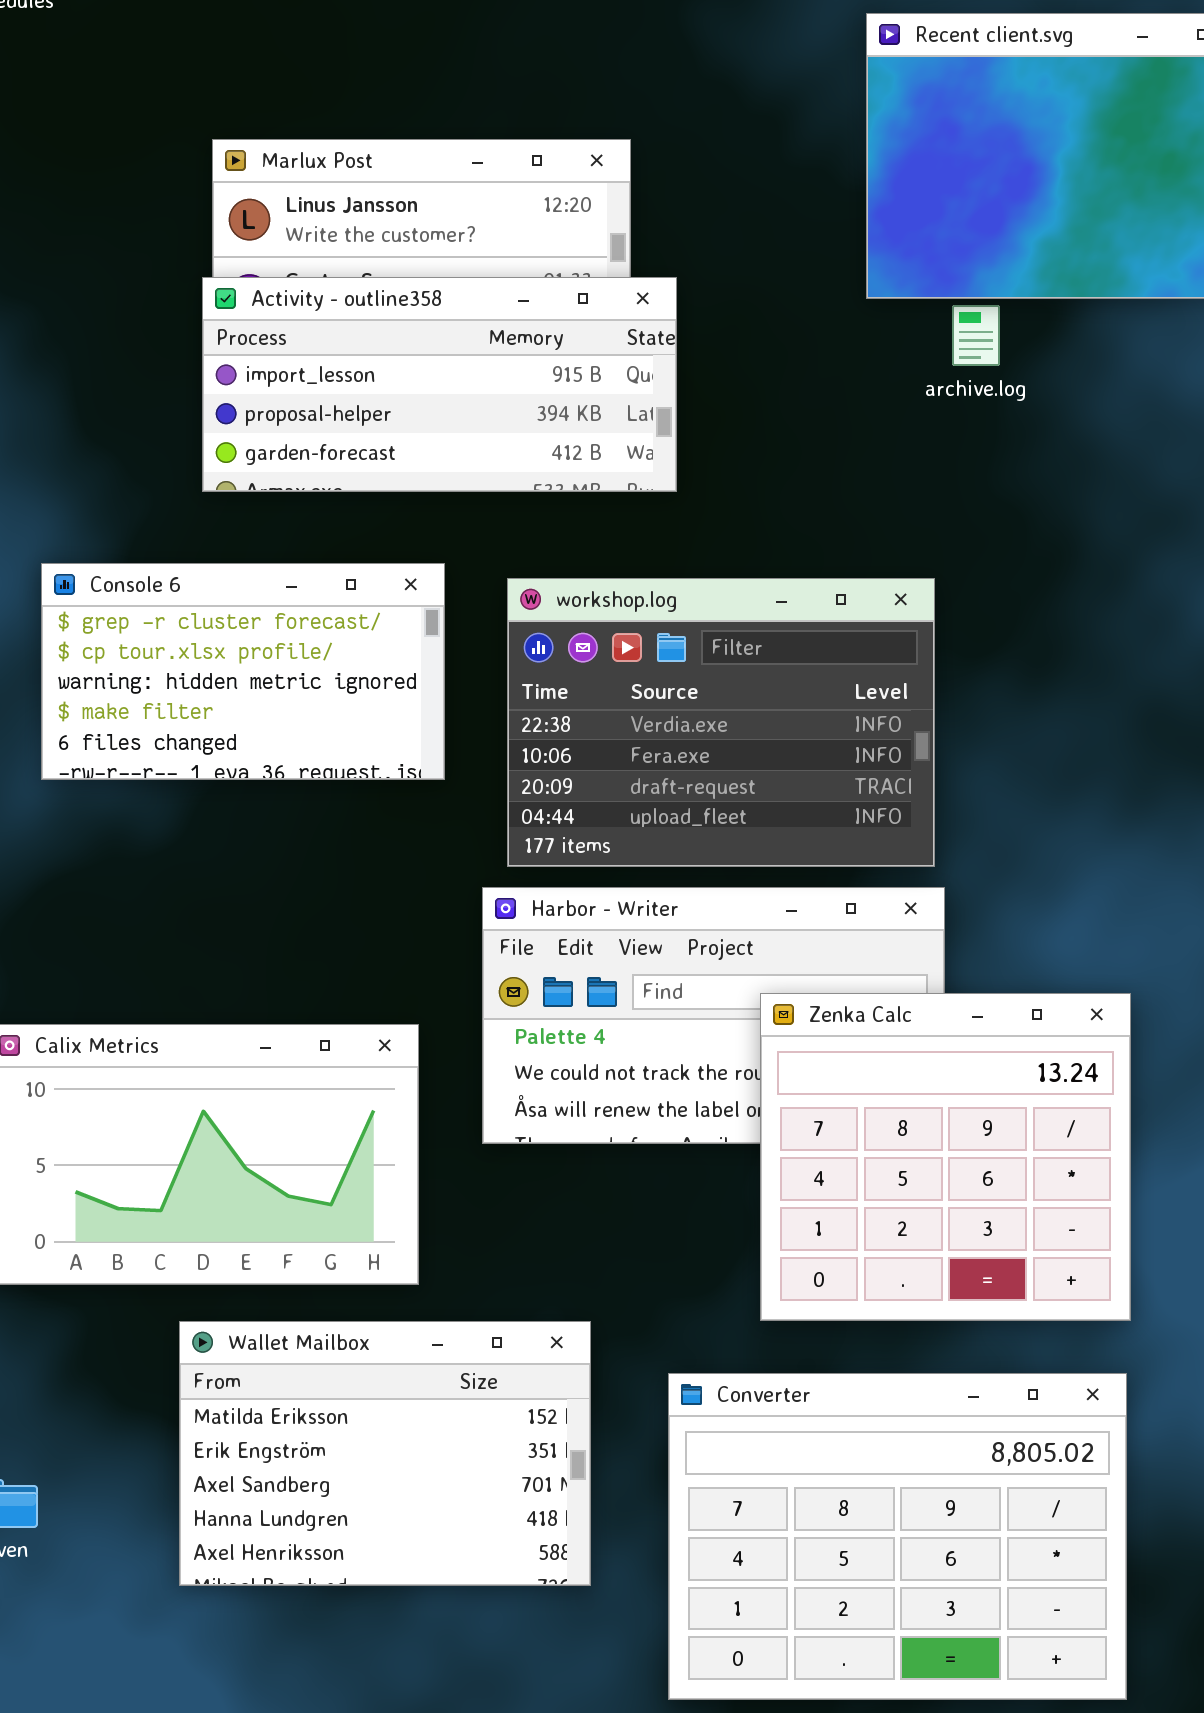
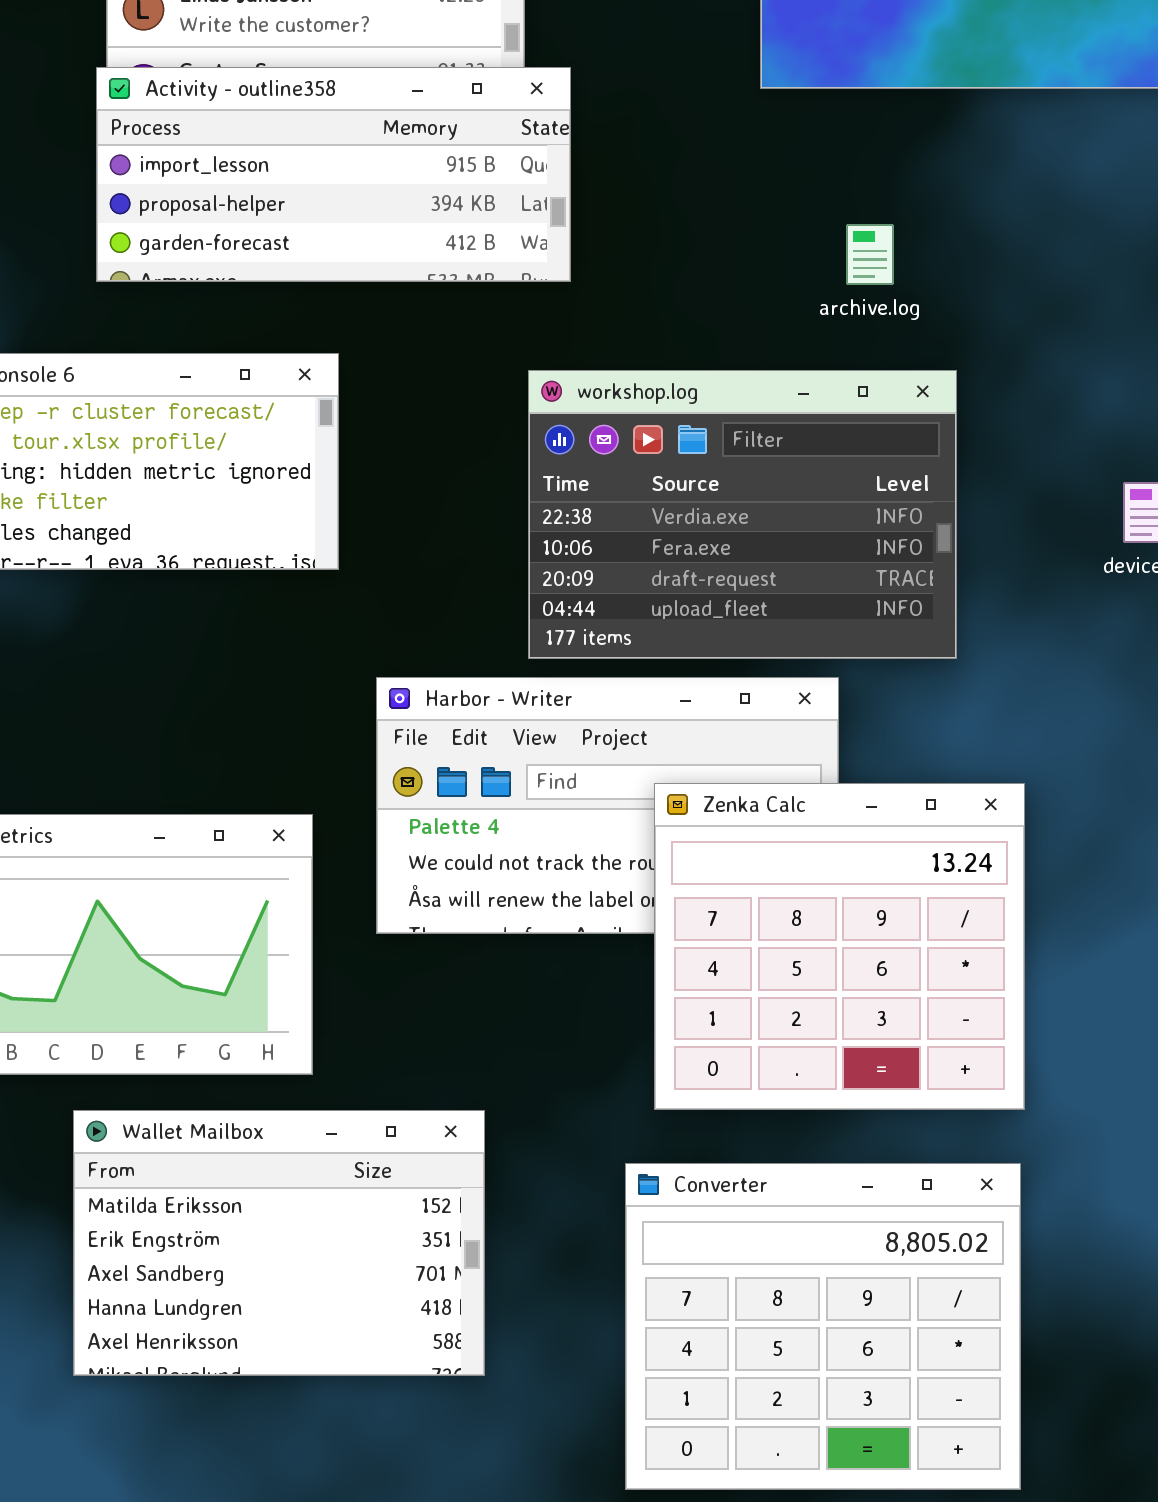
archive.log: [952,305,1000,366] -> [846,224,894,285], moved
workshop.log: [507,578,935,867] -> [528,370,957,659], moved
Converter: [668,1373,1127,1700] -> [625,1163,1021,1490], resized

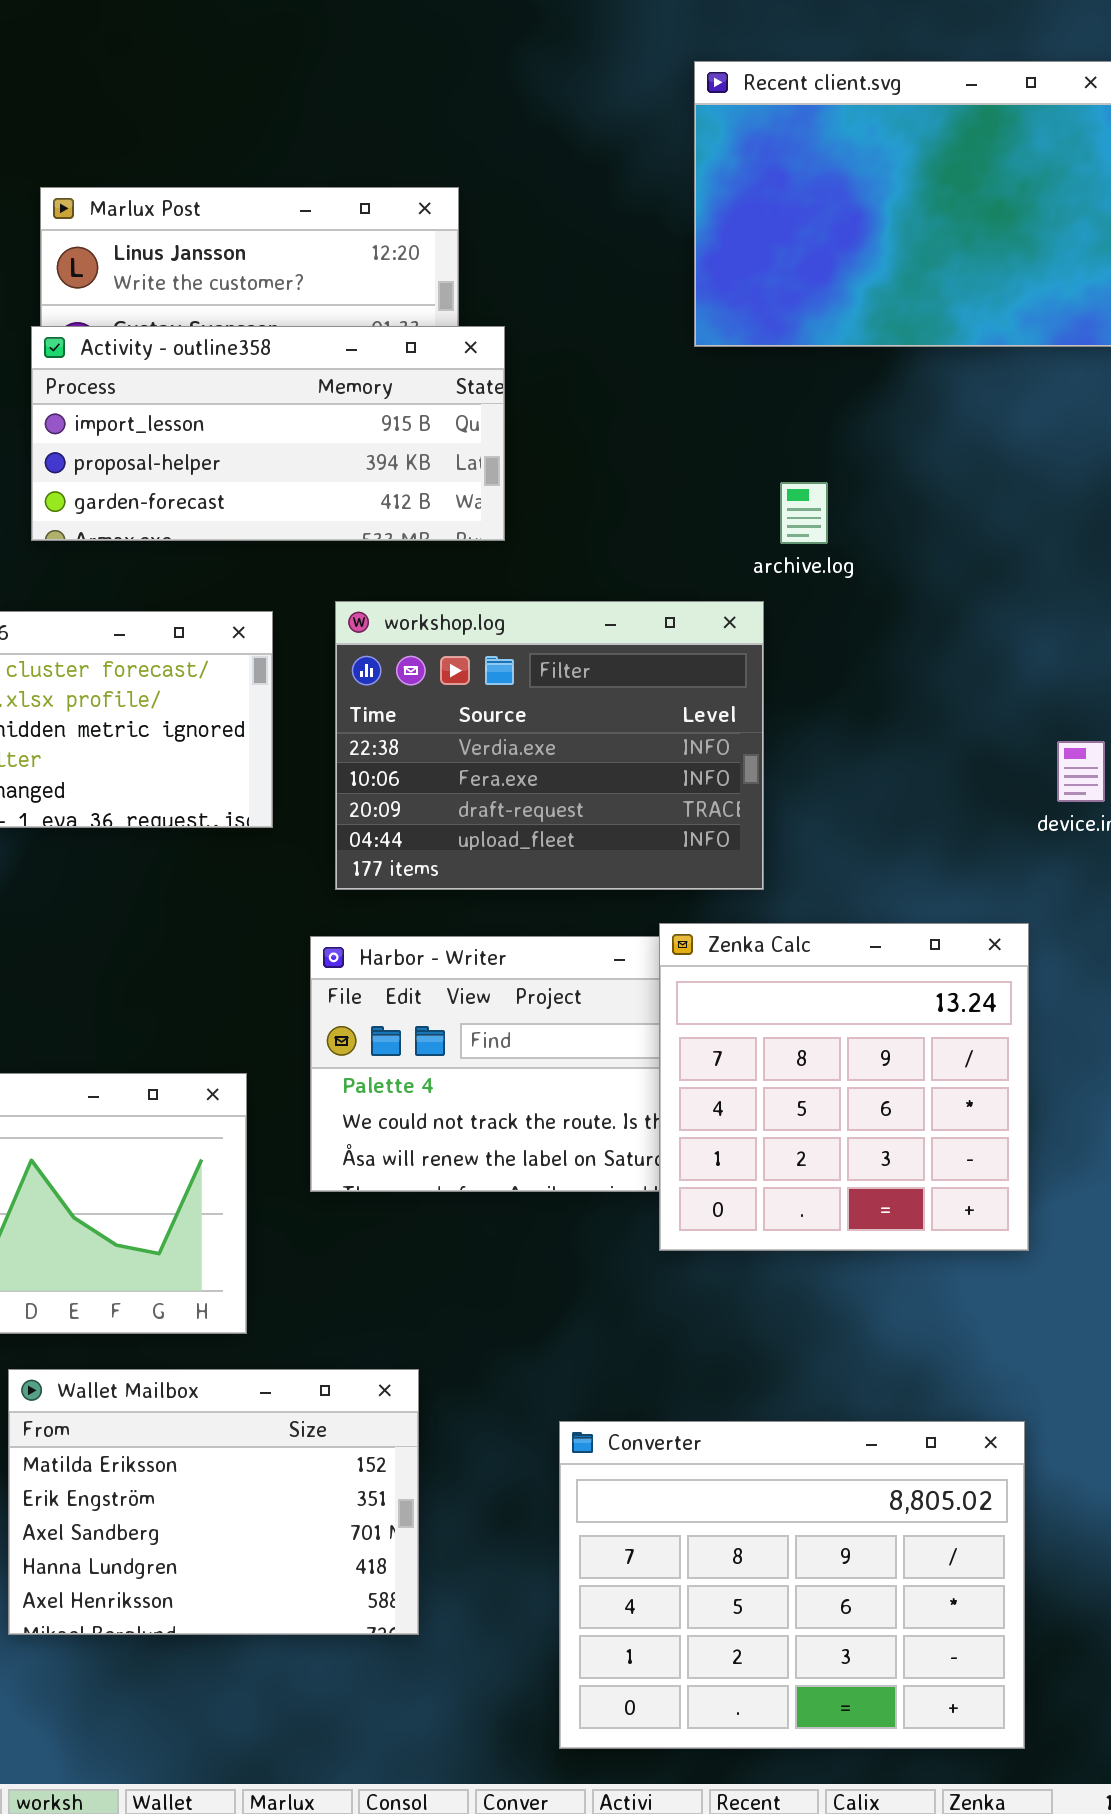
workshop.log: [528,370,957,659] -> [335,601,764,890], moved
Zenka Calc: [654,783,1025,1110] -> [659,923,1029,1251], moved
Converter: [625,1163,1021,1490] -> [559,1421,1025,1749], resized

